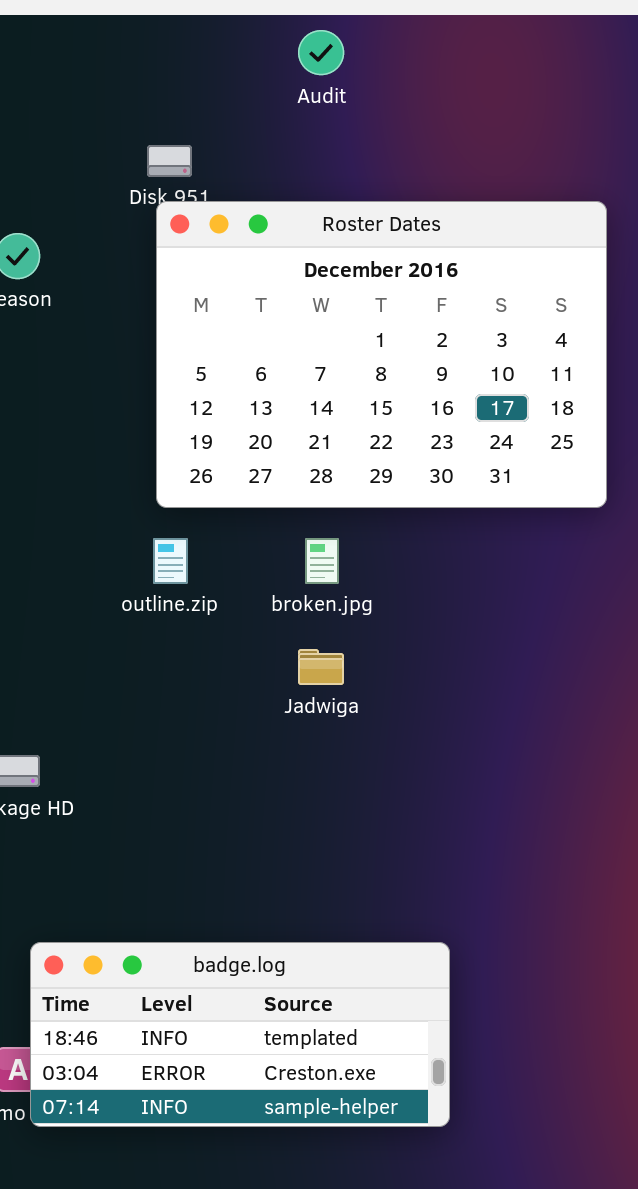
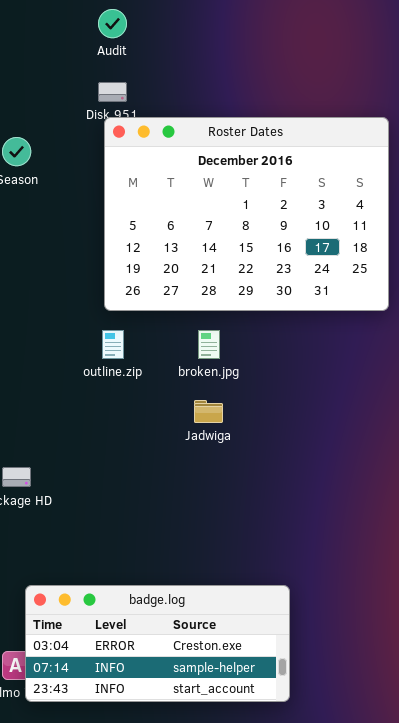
Audit: [298,30,344,75] -> [98,9,127,38], moved
badge.log: [30,942,450,1127] -> [25,585,290,702], scrolled down 1 row

